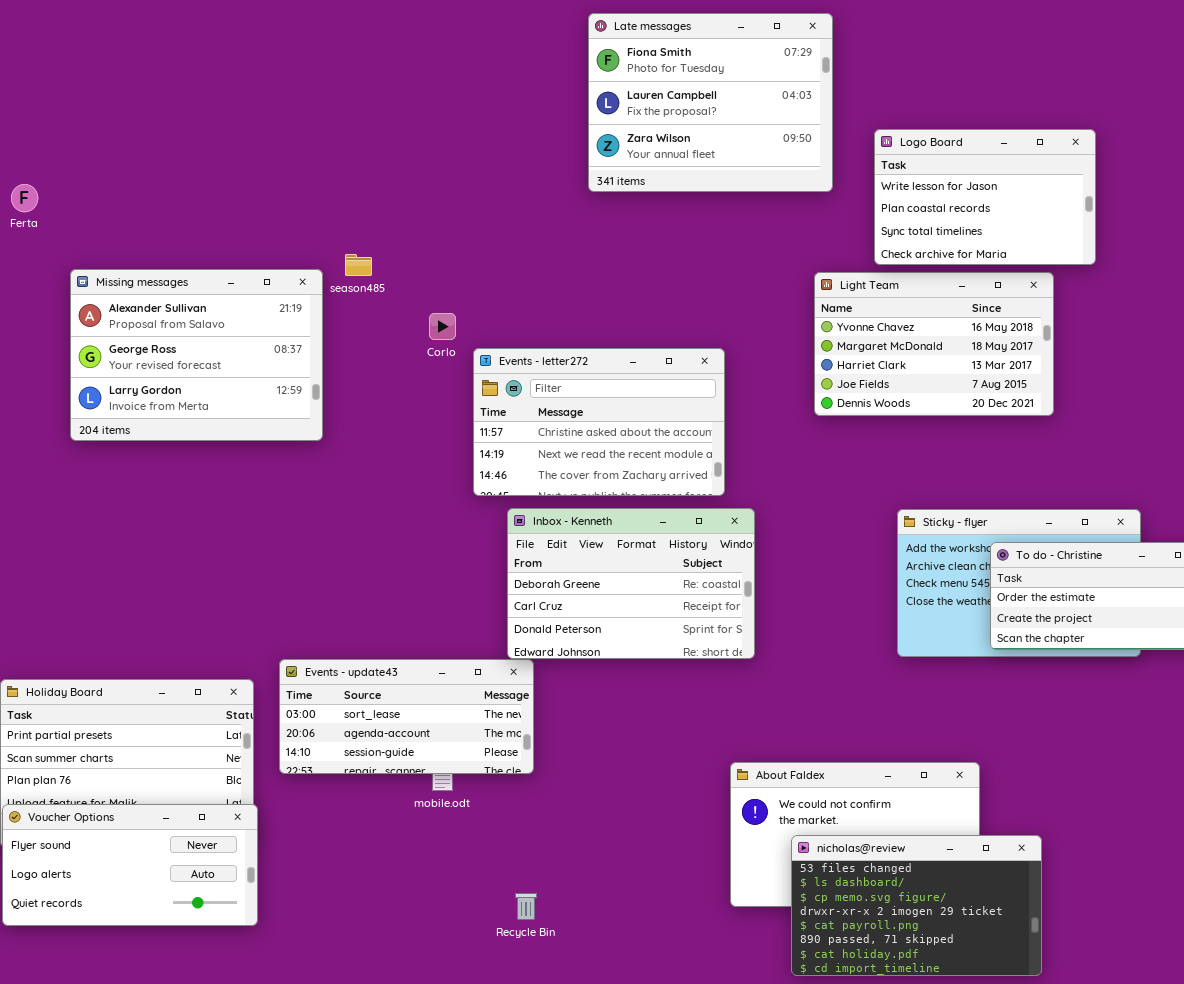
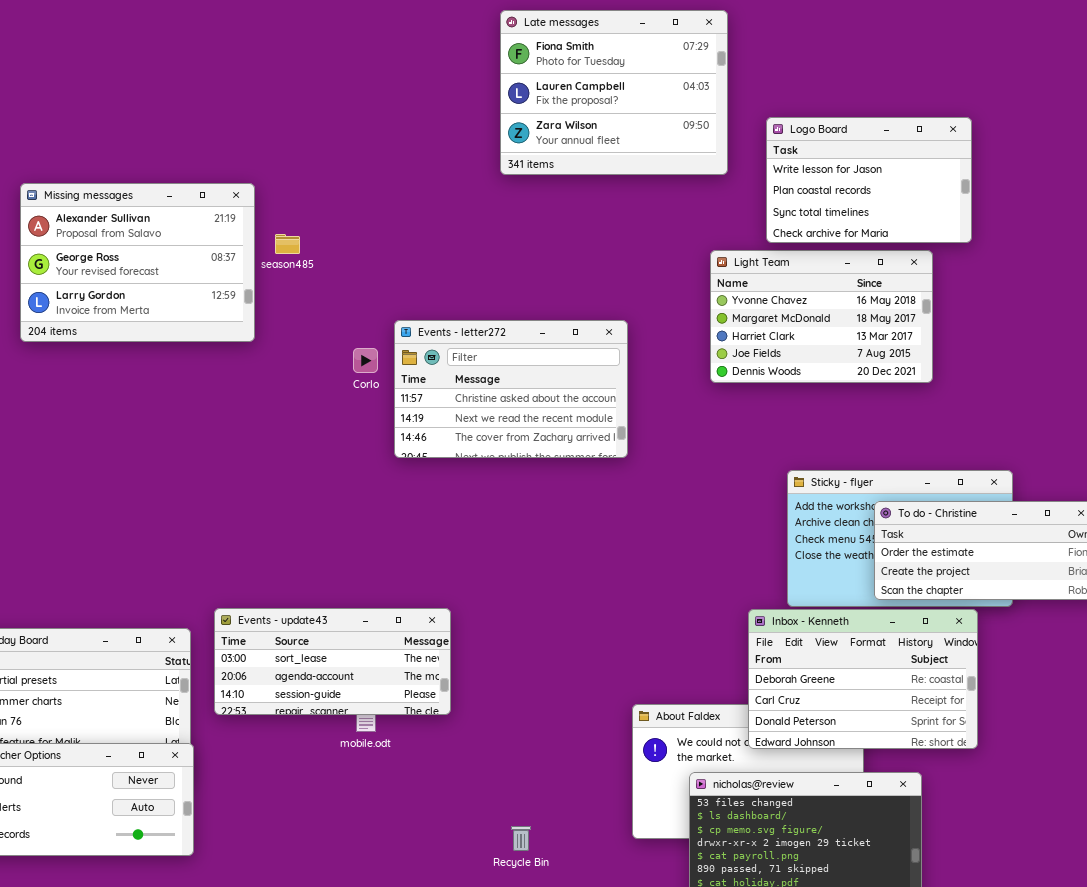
Missing messages: [70,269,323,441] -> [20,183,255,342], moved
Corlo: [429,313,456,340] -> [353,348,378,373], moved
Inbox - Kenneth: [507,508,755,659] -> [748,609,978,749], moved
Recycle Bin: [515,893,537,920] -> [511,826,531,851], moved

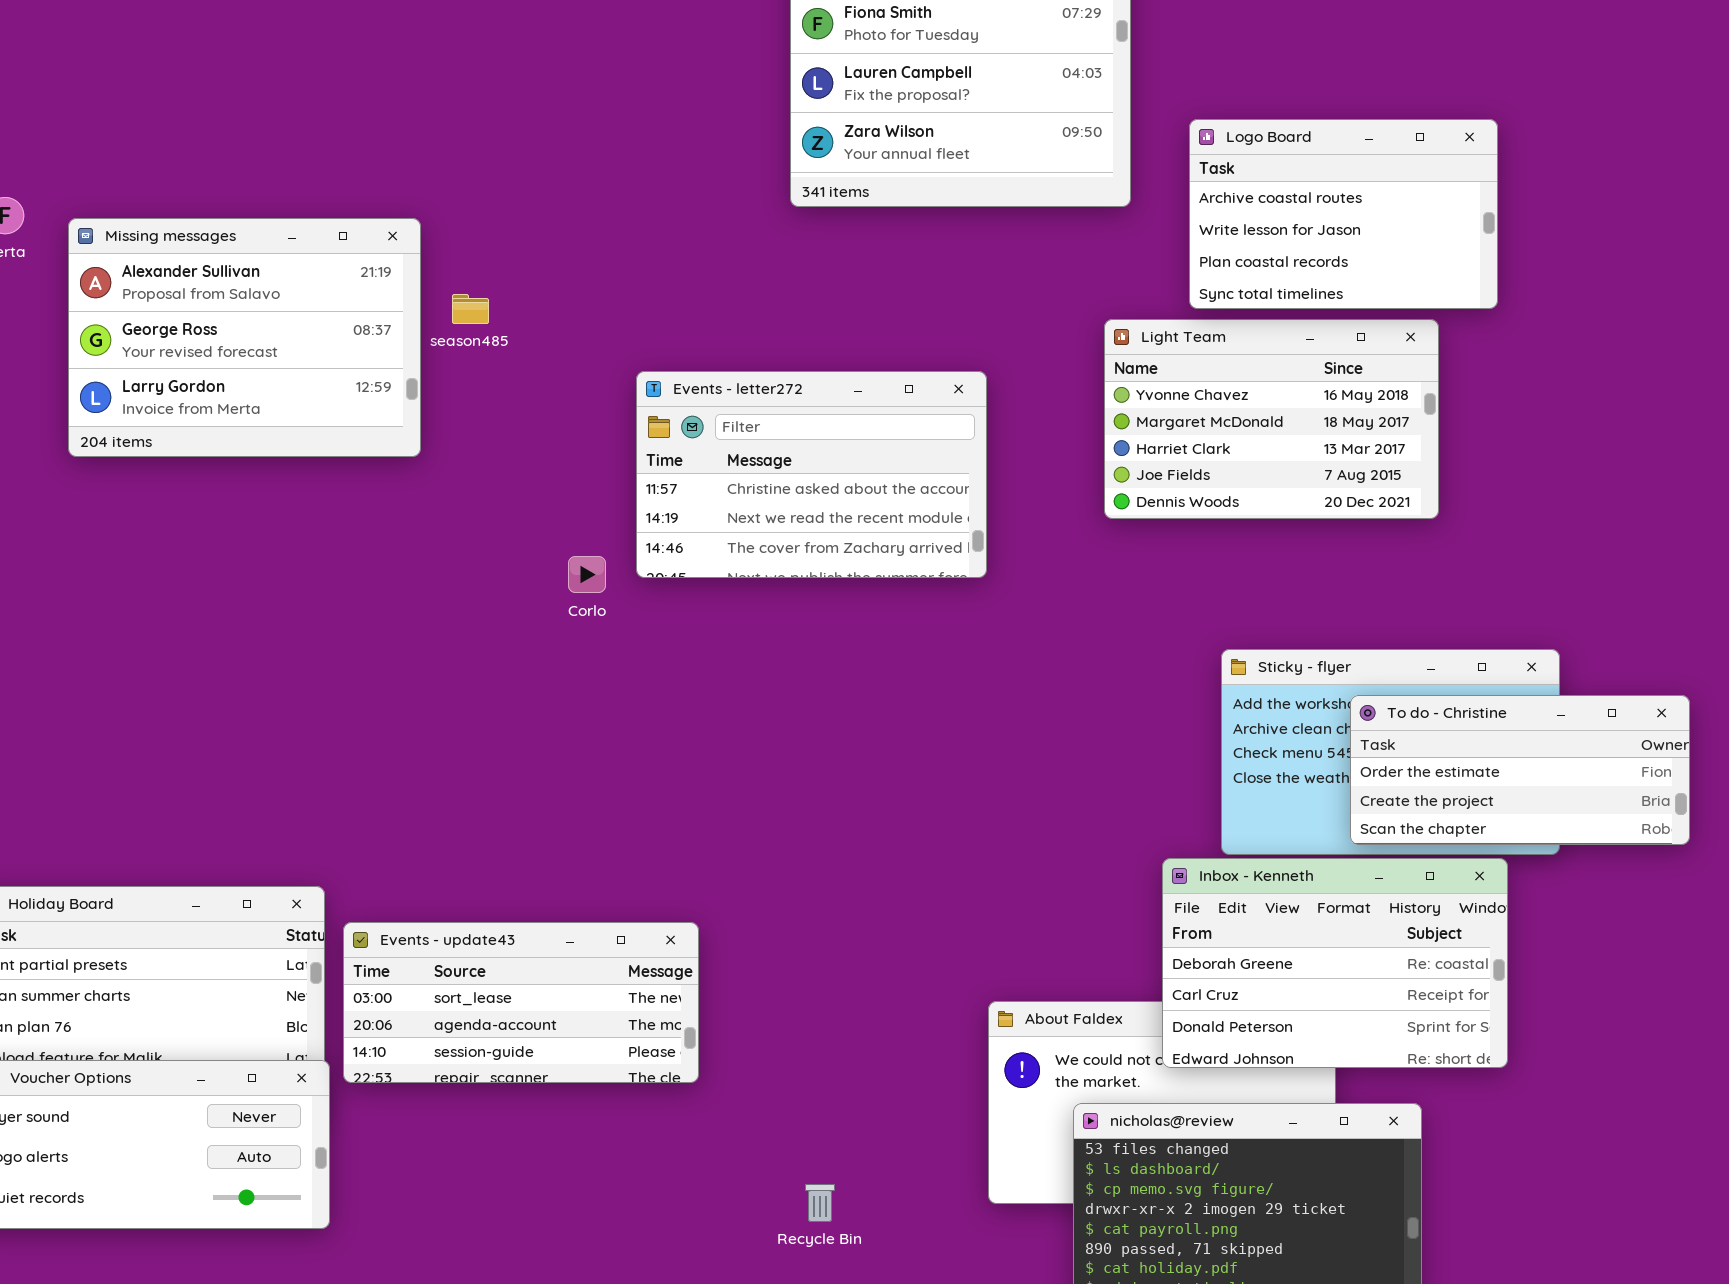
Logo Board: [766,117,972,243] -> [1189,119,1498,309], scrolled up 1 row
Events - letter272: [394,320,628,458] -> [636,371,987,578], moved
Corlo: [353,348,378,373] -> [568,556,606,593], moved
Events - update43: [214,608,451,715] -> [343,922,699,1083], moved

